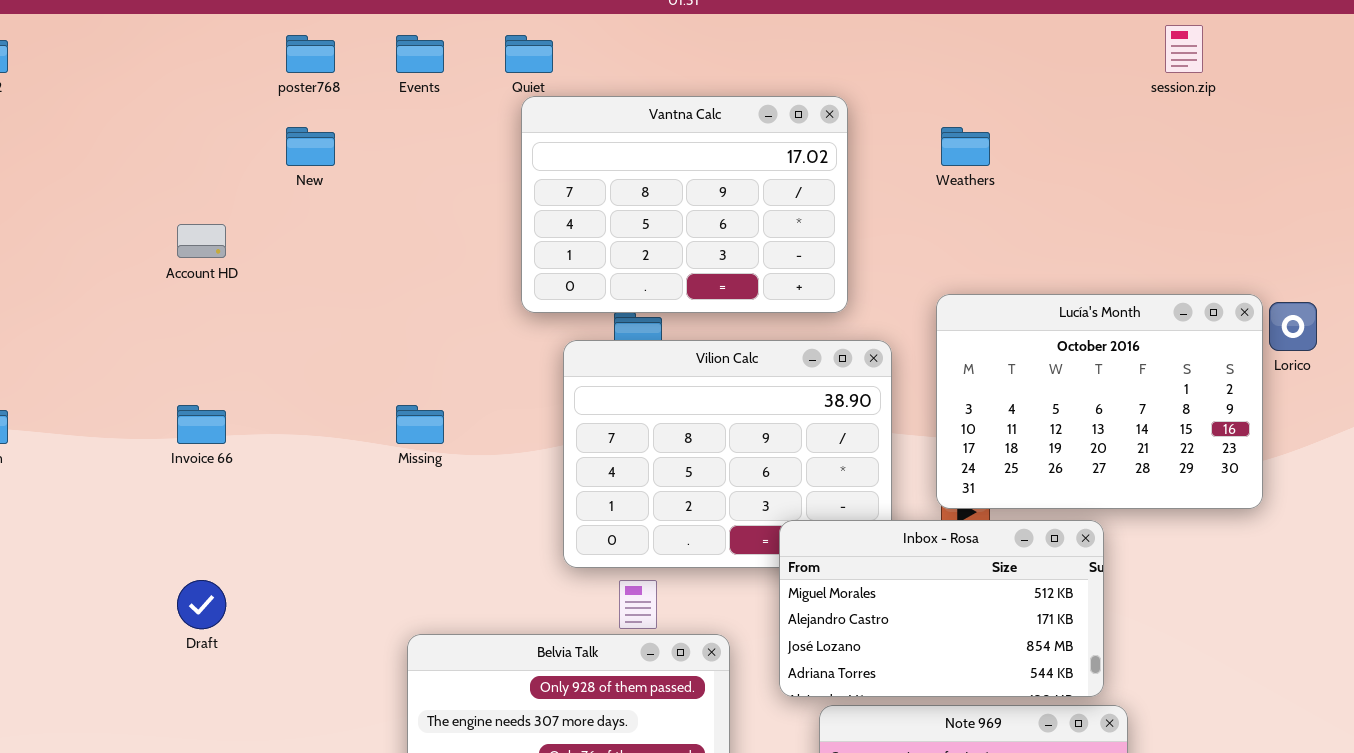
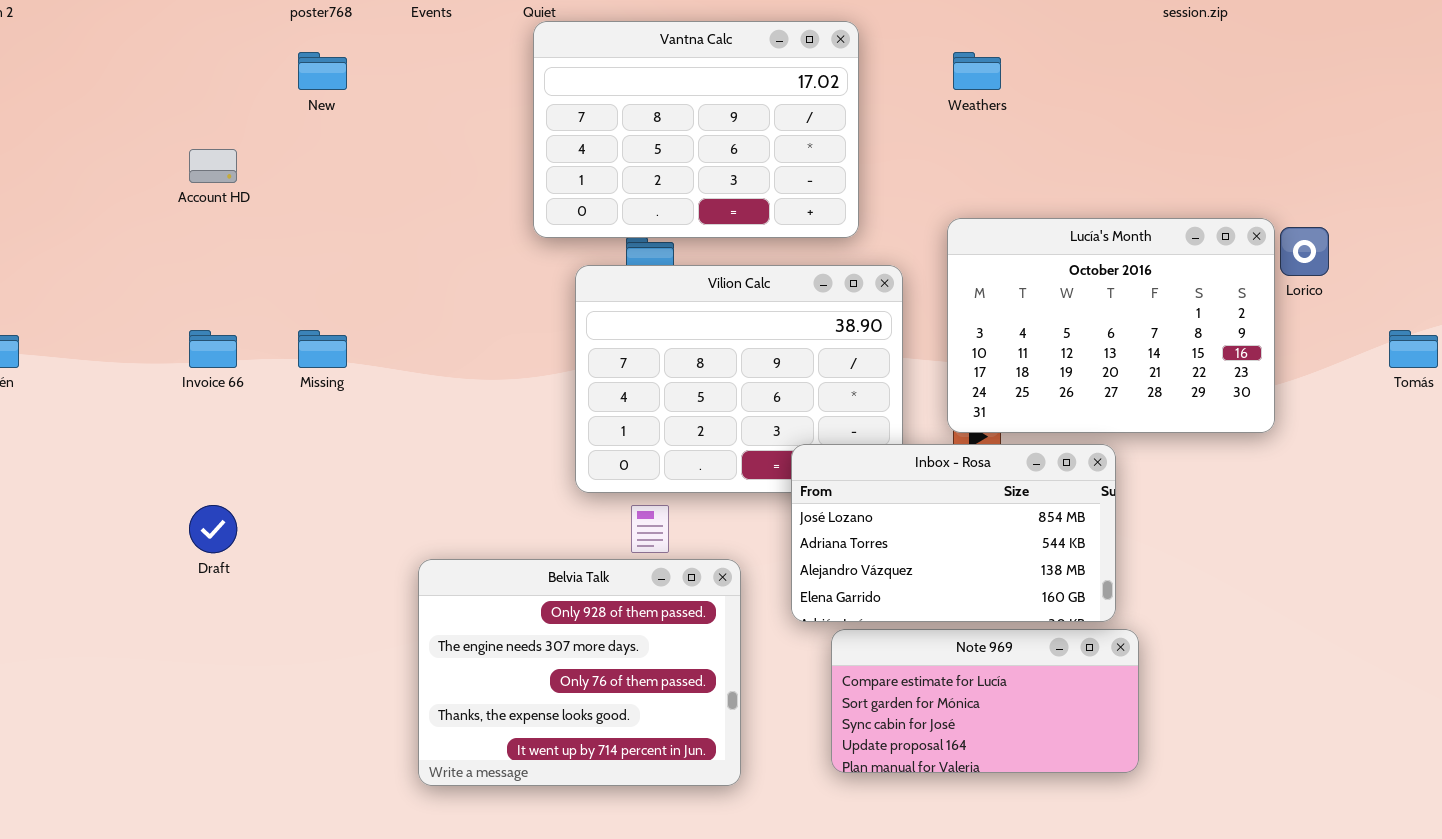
Missing: [396,405,444,444] -> [298,330,347,368], moved
Inbox - Rosa: [779,520,1104,697] -> [791,444,1116,622], scrolled down 2 rows

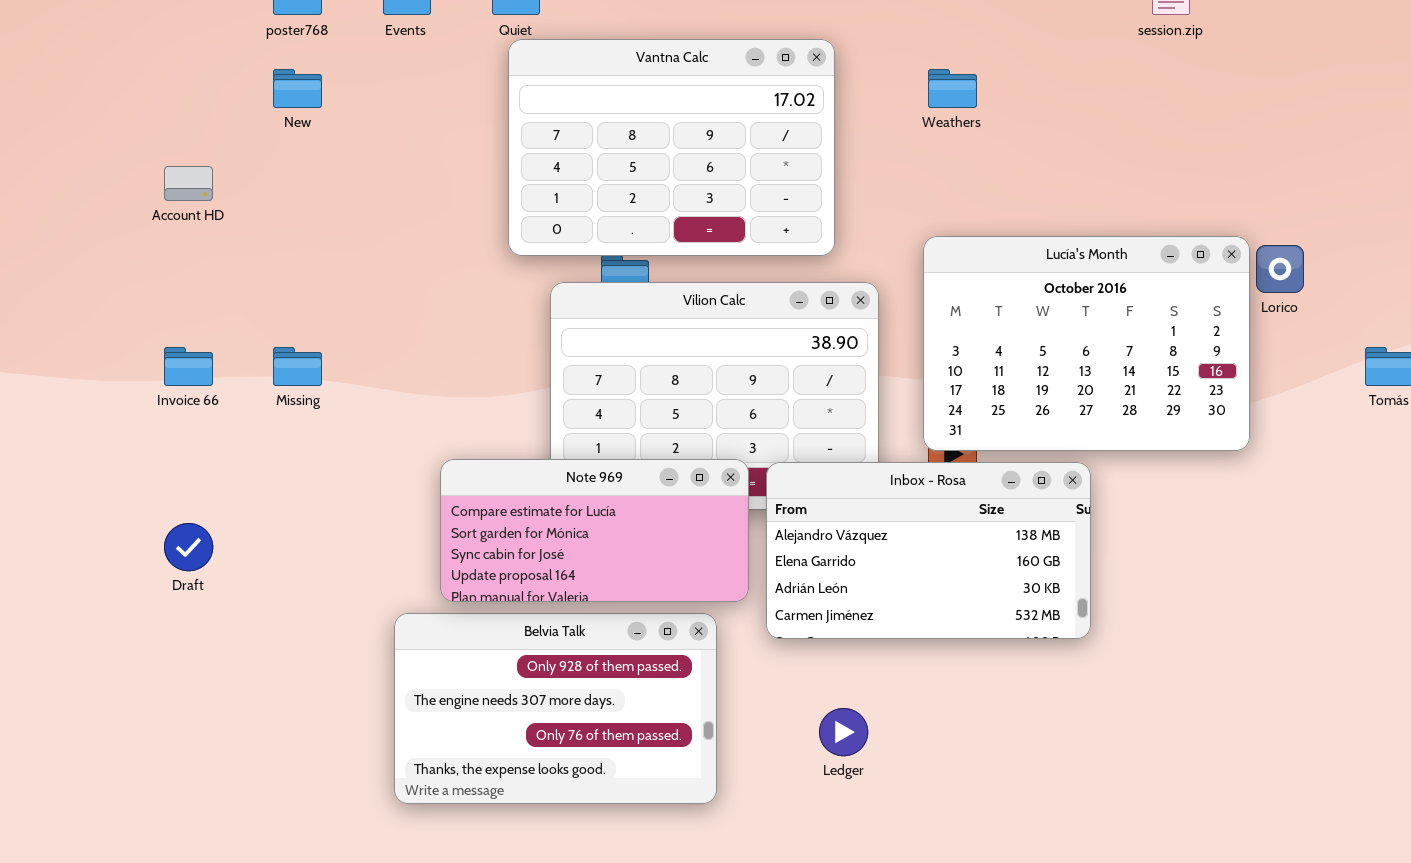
Inbox - Rosa: [791,444,1116,622] -> [766,462,1091,639], scrolled down 2 rows
Belvia Talk: [418,559,741,786] -> [394,613,717,804], resized
Note 969: [831,629,1139,773] -> [440,459,749,602], moved

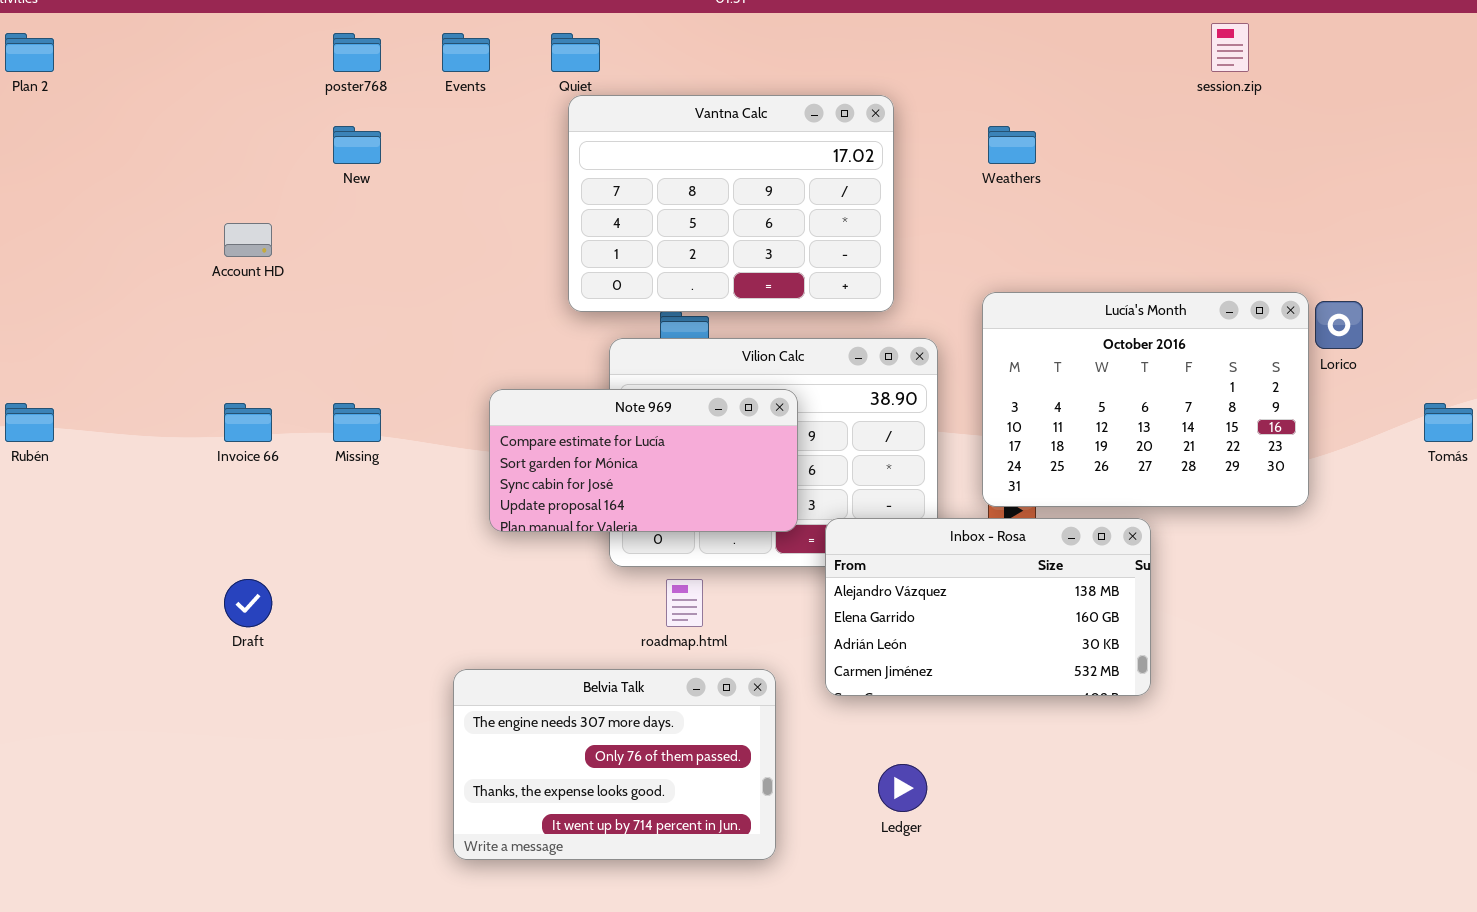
Note 969: [440,459,749,602] -> [489,389,798,532], moved
Belvia Talk: [394,613,717,804] -> [453,669,776,860], scrolled down 1 row

